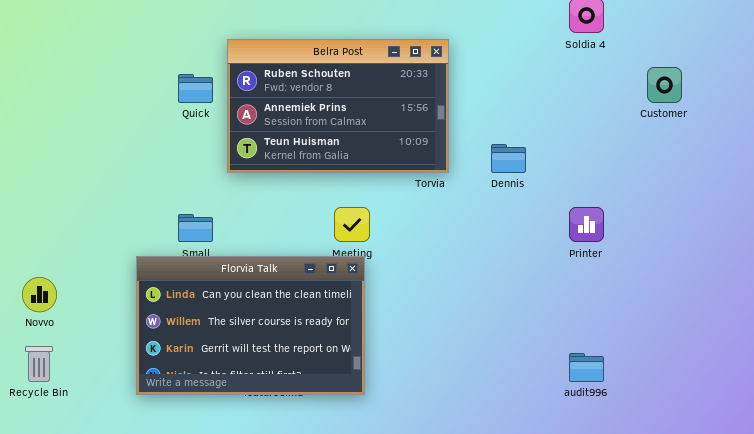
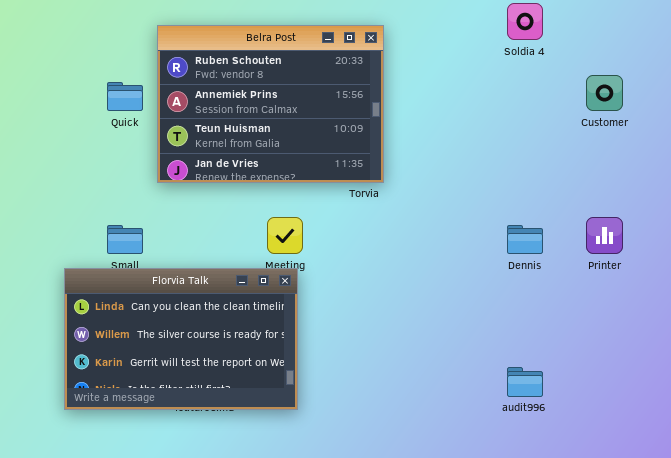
Belra Post: [227,39,449,173] -> [157,25,384,183], resized
Dennis: [491,144,526,173] -> [507,225,543,254], moved
Printer: [569,207,604,242] -> [586,217,623,254], moved

